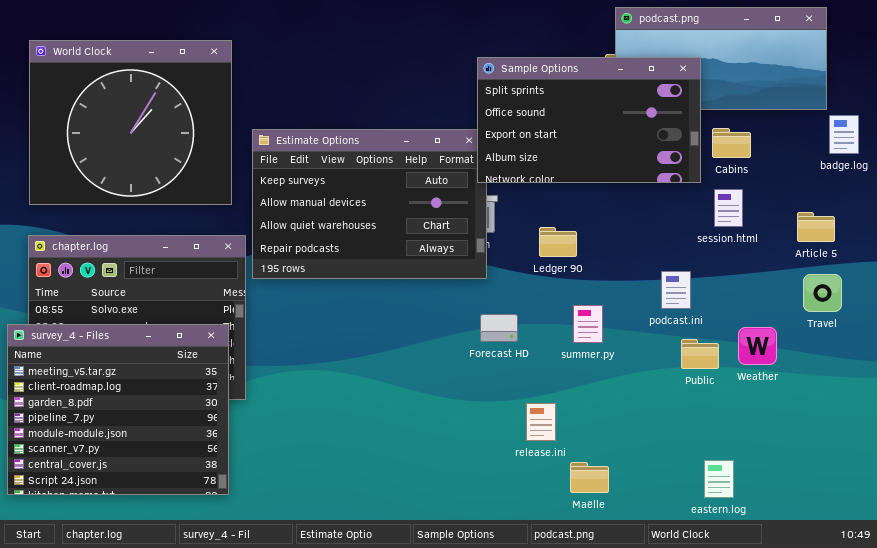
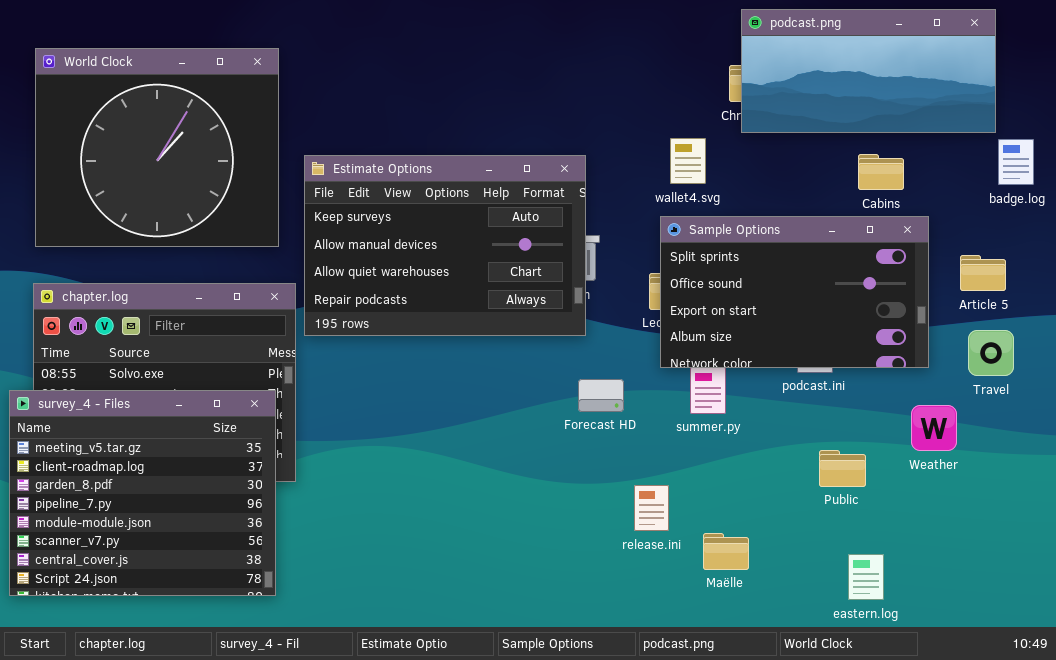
Sample Options: [477,57,701,183] -> [660,216,929,368], moved
Weather: [738,327,777,365] -> [911,405,957,451], moved
Public: [681,339,719,369] -> [819,450,866,487], moved
Maëlle: [570,462,609,493] -> [703,533,749,570], moved

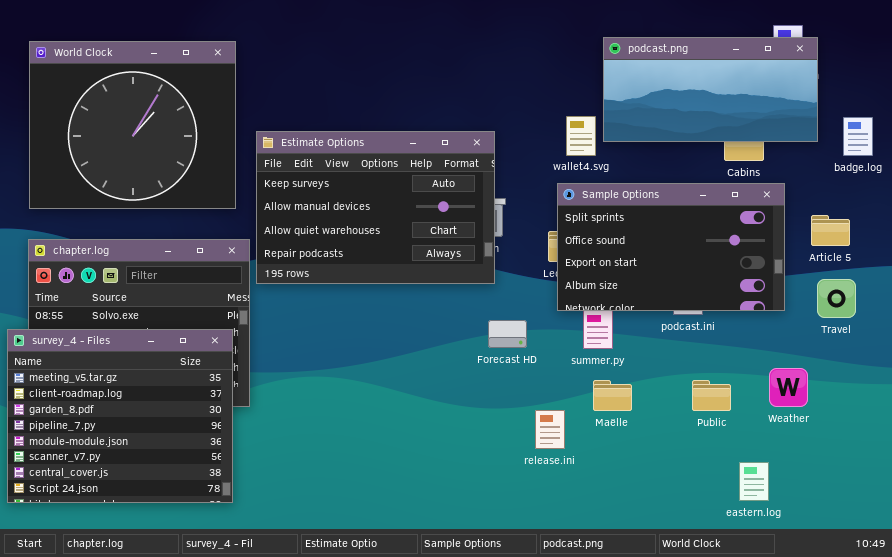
podcast.png: [741,9,996,133] -> [603,37,818,142], moved
Weather: [911,405,957,451] -> [769,368,808,407], moved
Maëlle: [703,533,749,570] -> [593,380,632,411], moved
eastern.log: [848,554,884,600] -> [739,462,769,501], moved

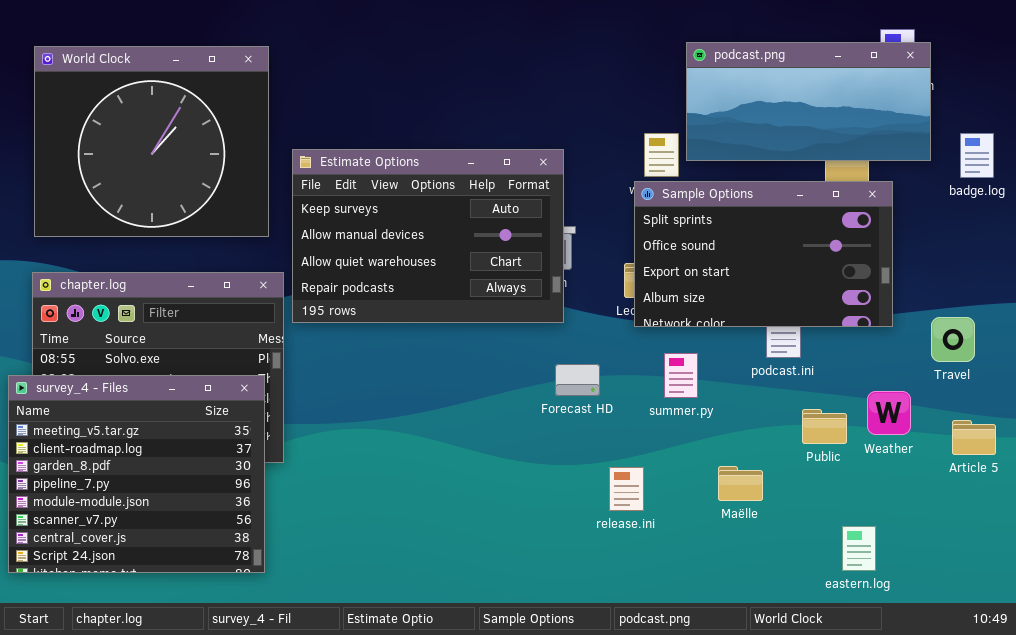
Sample Options: [557,183,785,311] -> [634,181,893,327], moved
Article 5: [811,215,850,246] -> [952,420,996,455], moved
Weather: [769,368,808,407] -> [867,391,911,435], moved
Maëlle: [593,380,632,411] -> [718,466,763,501], moved
Public: [692,380,731,411] -> [802,409,847,444], moved

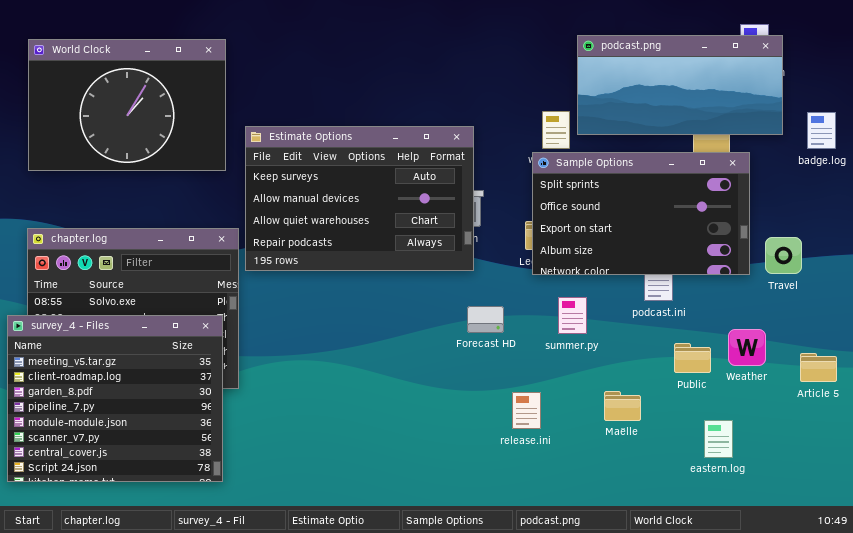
World Clock: [34,46,269,237] -> [28,39,226,171], resized
Travel: [931,317,975,362] -> [765,237,802,274], moved
eastern.log: [842,526,876,571] -> [704,420,733,458], moved

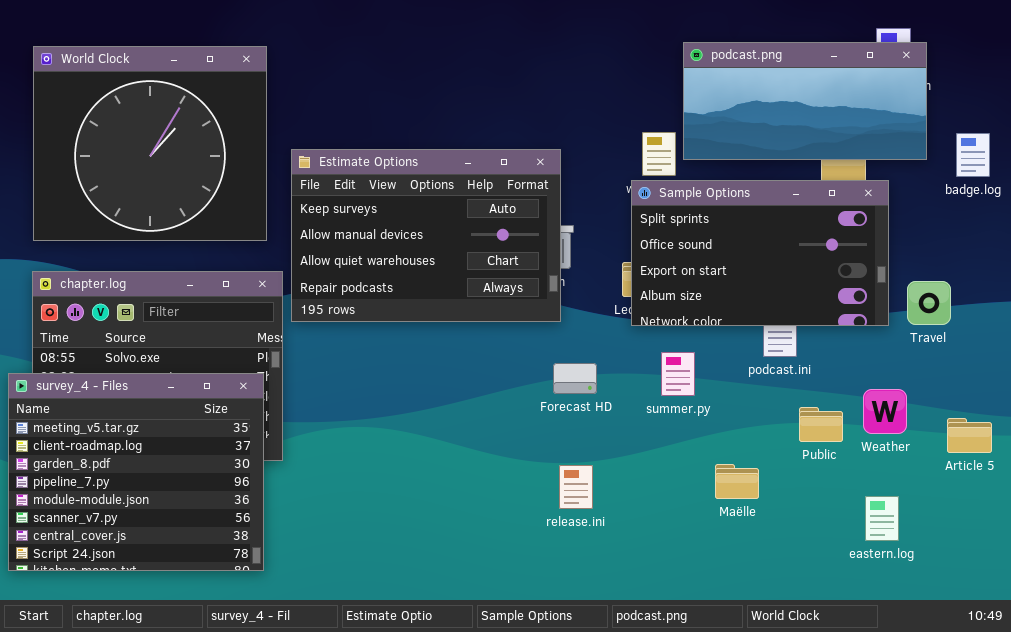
World Clock: [28,39,226,171] -> [33,46,267,241], resized
release.ini: [512,392,541,429] -> [559,465,593,509], moved
eastern.log: [704,420,733,458] -> [865,496,899,541], moved

